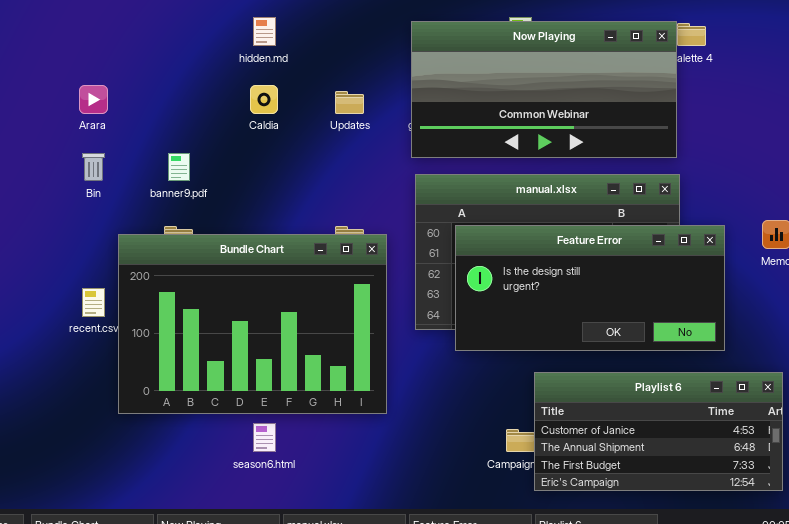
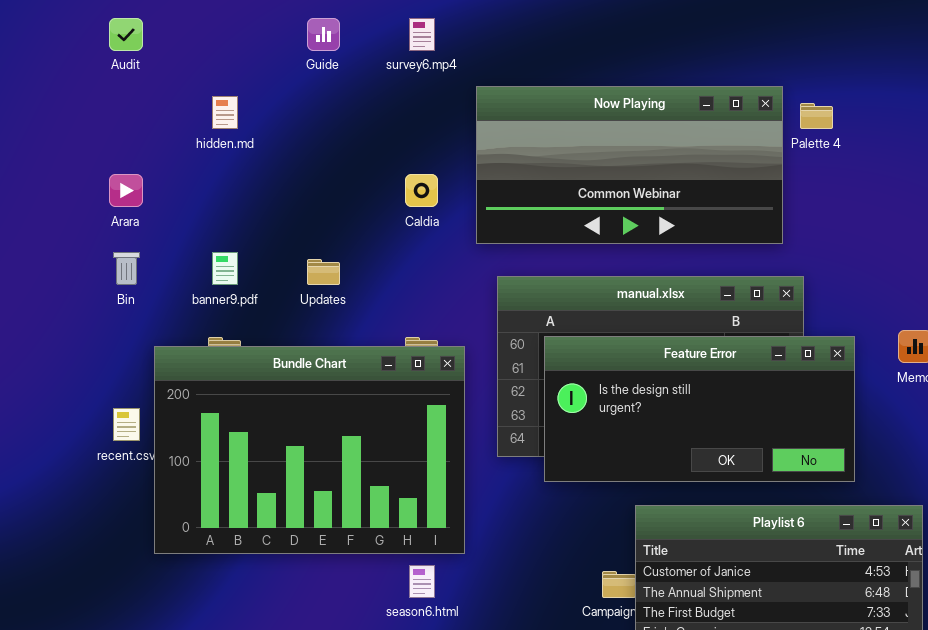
hidden.md: [253,17,276,46] -> [212,96,238,129], moved
Now Playing: [411,21,677,158] -> [476,86,783,244], moved
Caldia: [250,85,278,114] -> [405,174,438,207], moved
Updates: [335,91,364,114] -> [307,259,340,285], moved
season6.html: [253,423,276,452] -> [409,565,435,598], moved

